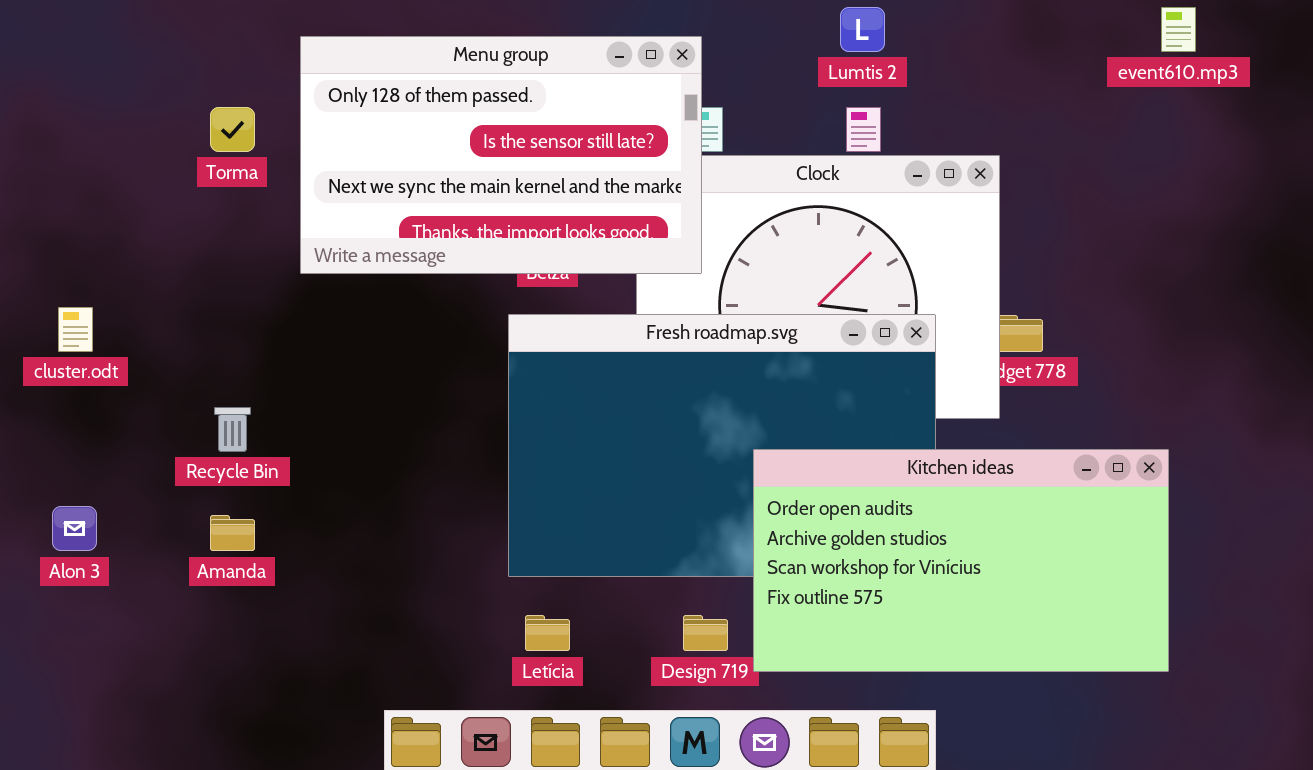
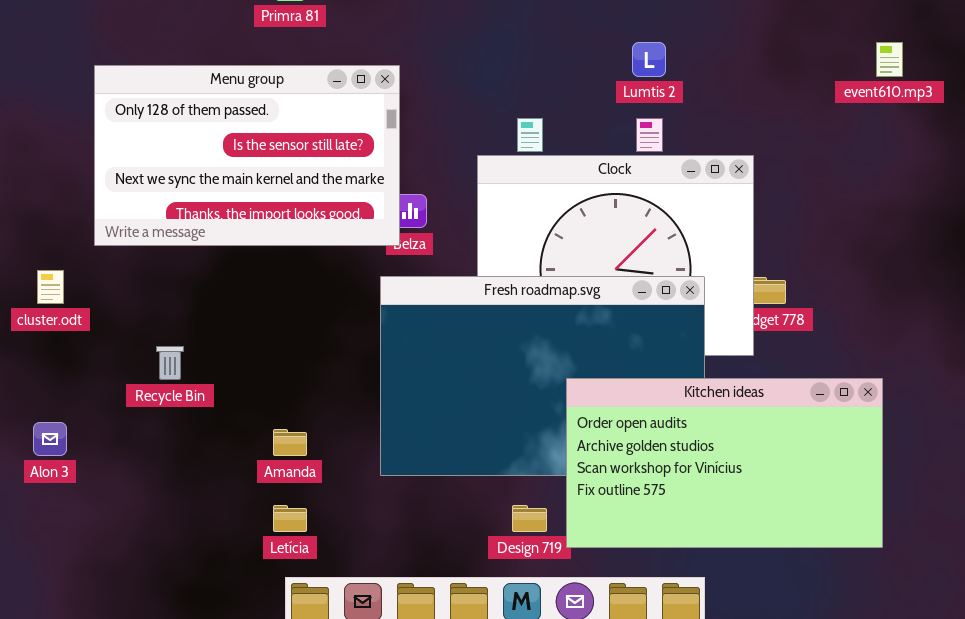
Menu group: [300,36,702,274] -> [94,65,400,246], moved
Amanda: [210,515,255,551] -> [273,429,307,456], moved
Letícia: [525,615,570,651] -> [273,505,307,532], moved

